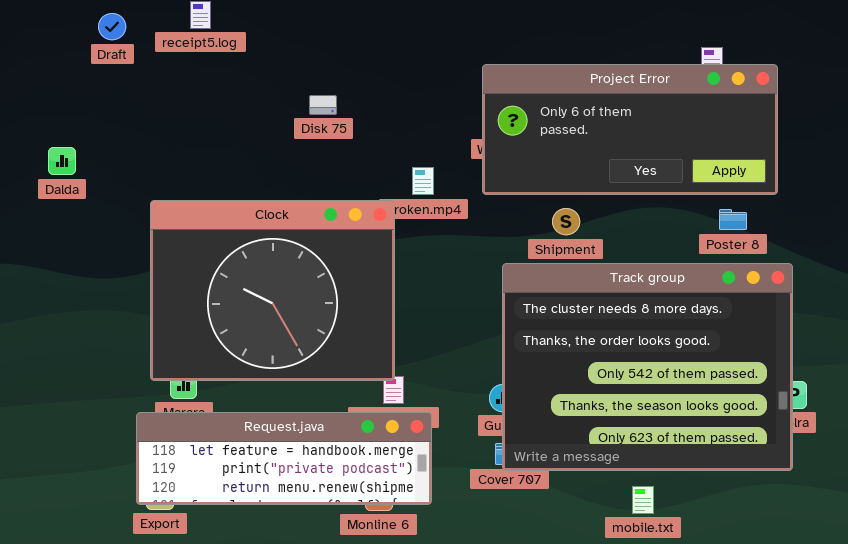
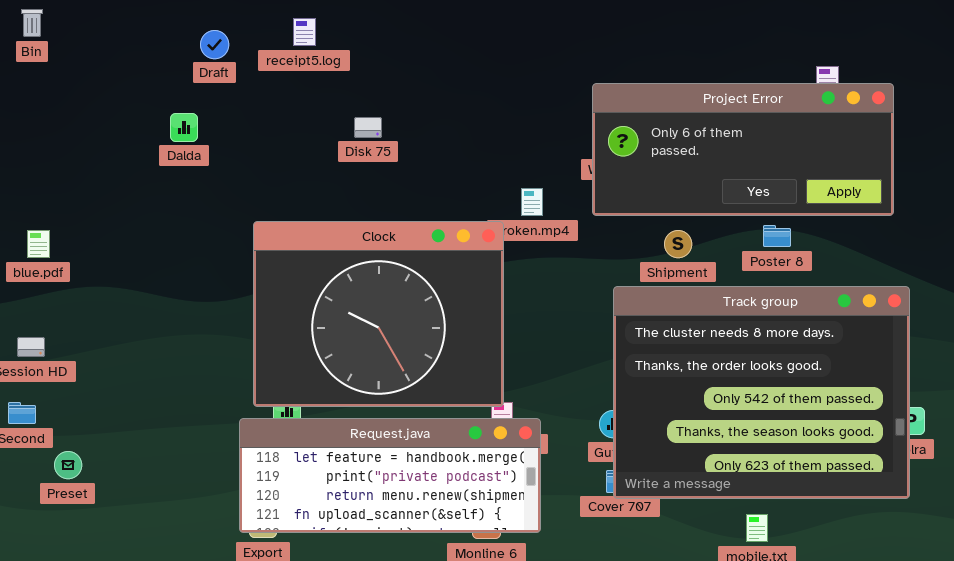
Disk 75: [309,95,337,115] -> [354,117,382,138], moved
Dalda: [48,147,76,175] -> [170,113,198,142], moved
Poster 8: [719,209,747,230] -> [763,225,791,247], moved
Request.java: [136,412,432,505] -> [239,418,541,533], resized

